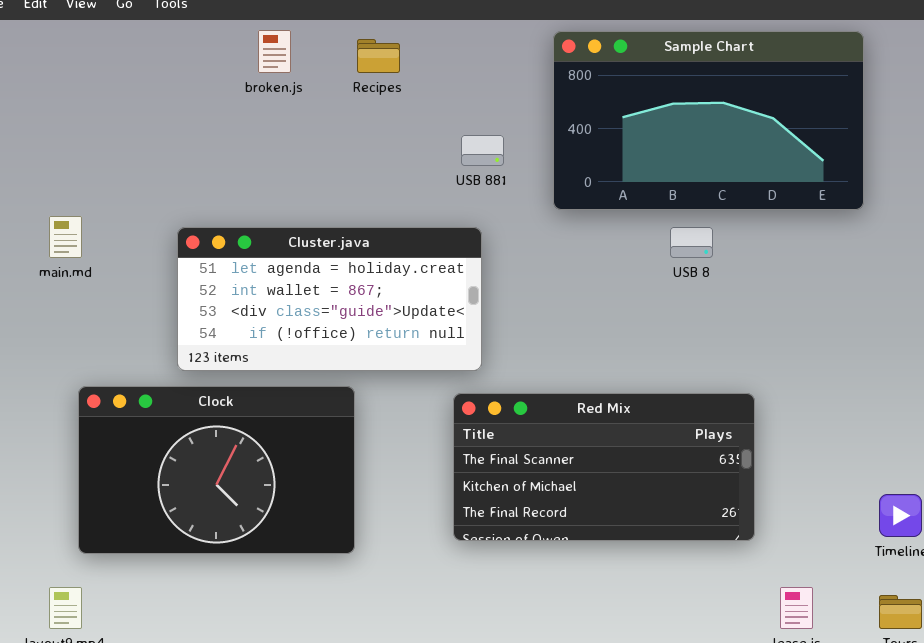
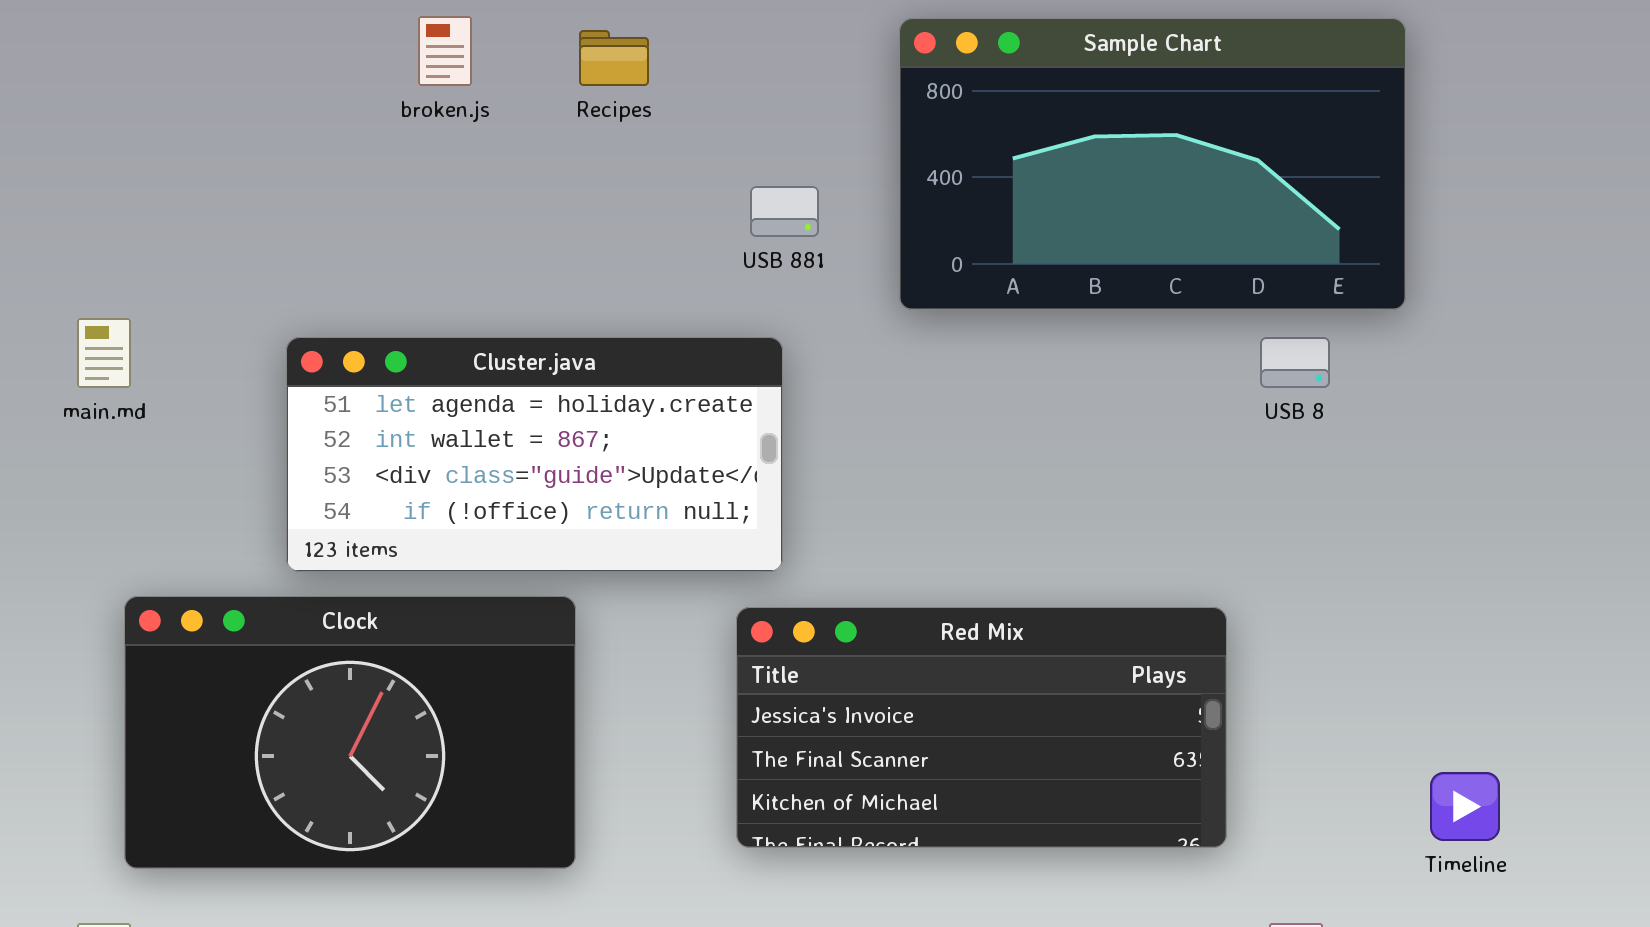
USB 8: [670,227,713,258] -> [1260,337,1330,388], moved
Red Mix: [453,393,755,541] -> [736,607,1227,848], scrolled up 1 row

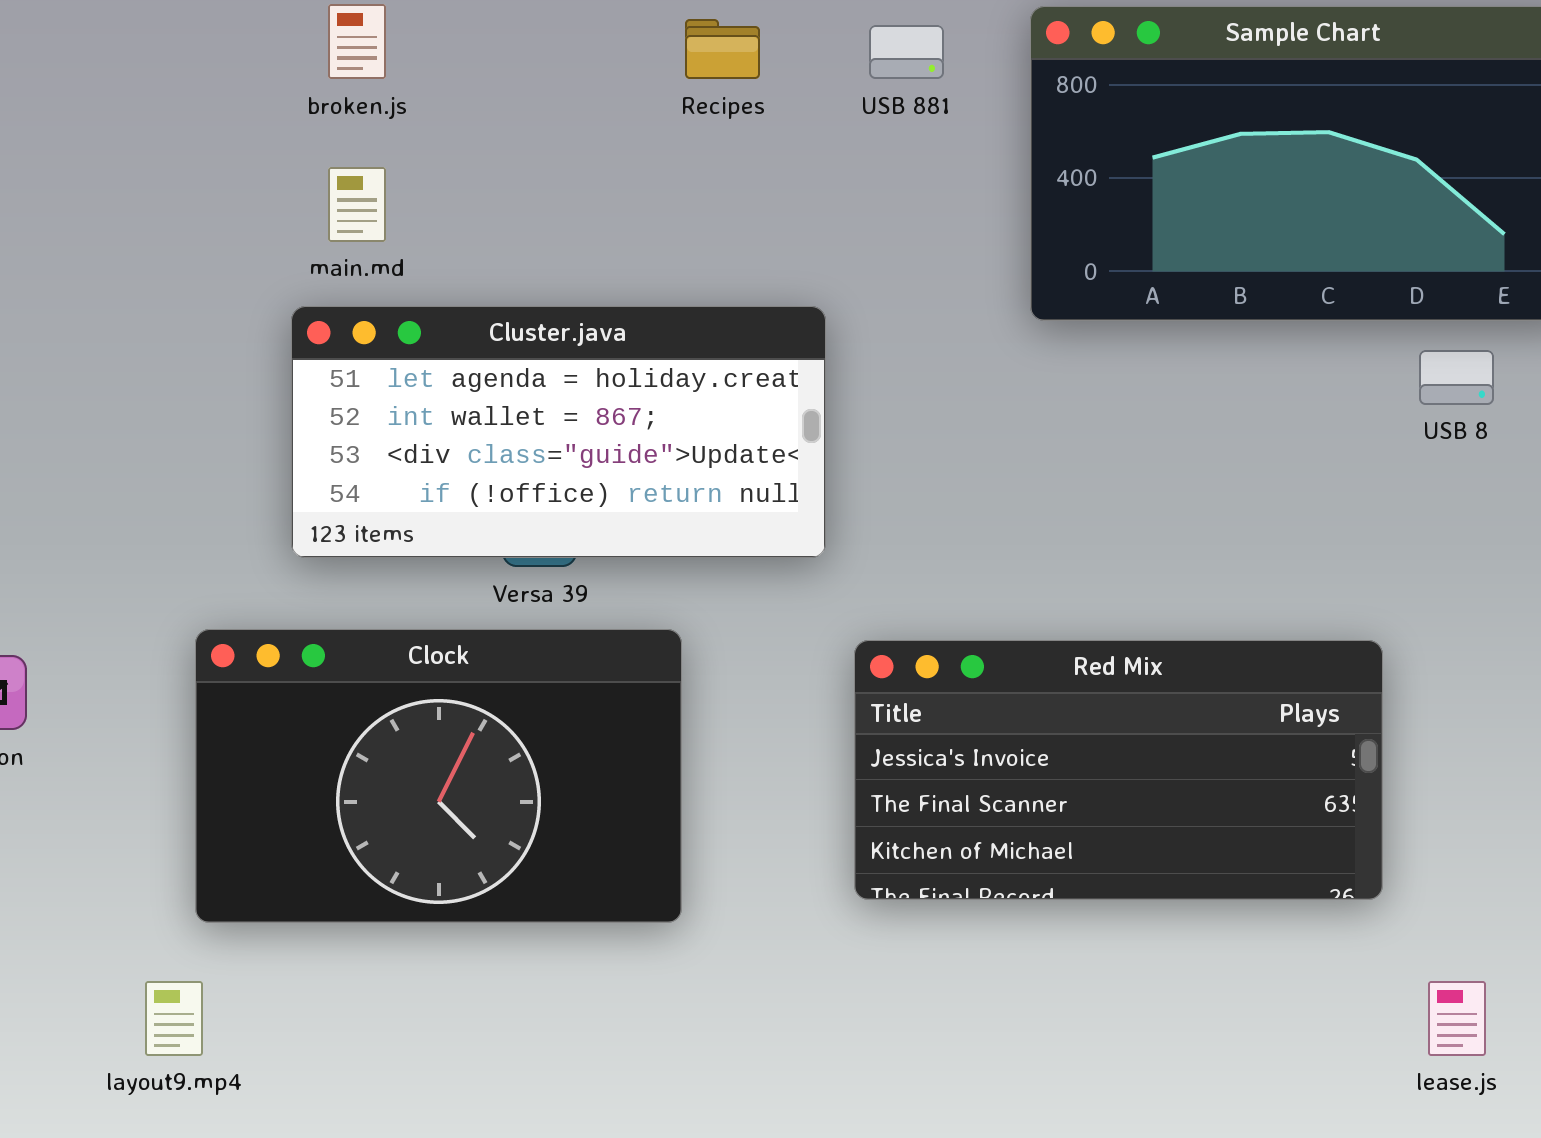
broken.js: [418,16,472,86] -> [328,4,386,79], moved
USB 881: [750,186,819,237] -> [869,25,944,79], moved
main.md: [77,318,131,388] -> [328,167,386,242], moved
Cluster.java: [286,337,783,572] -> [291,306,826,558], moved

